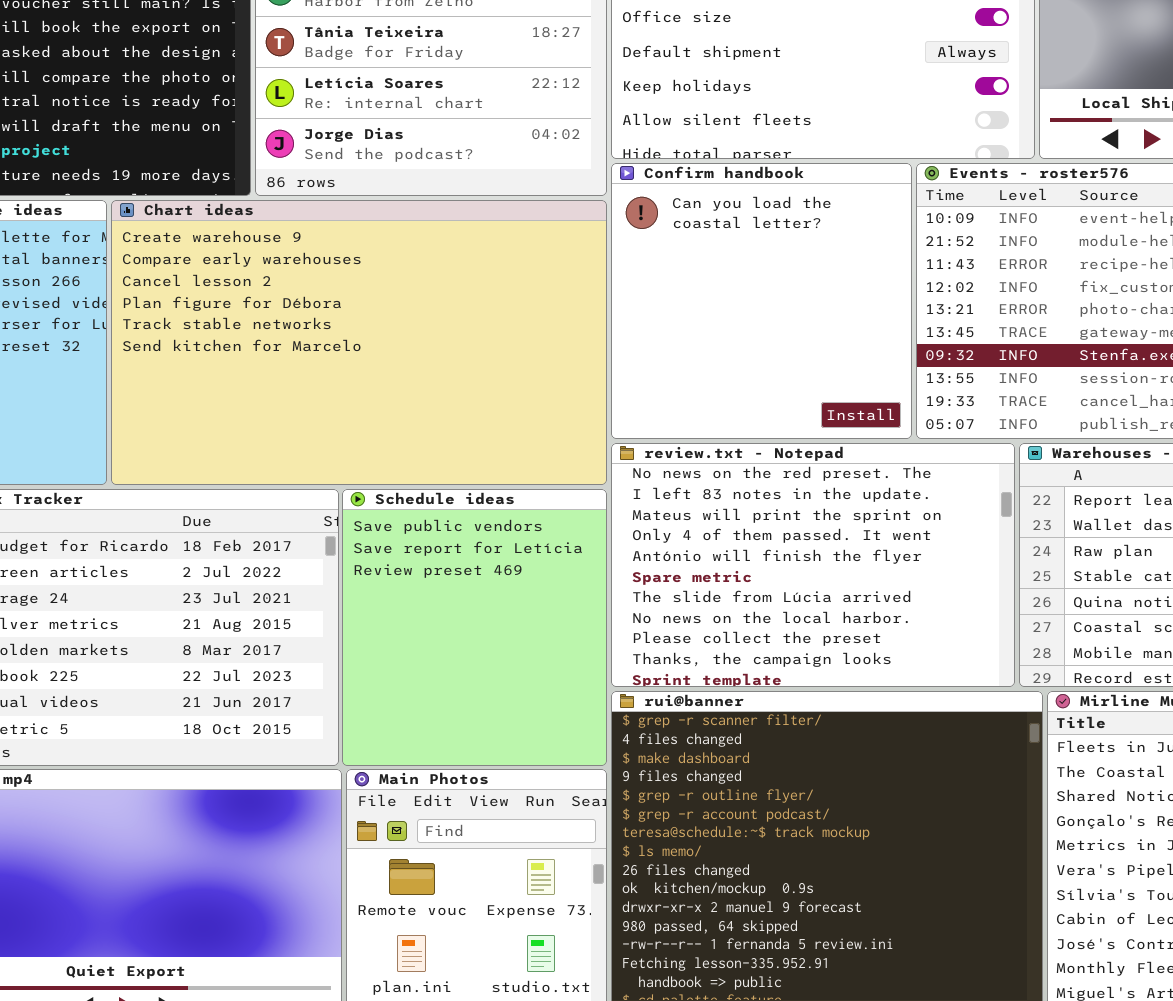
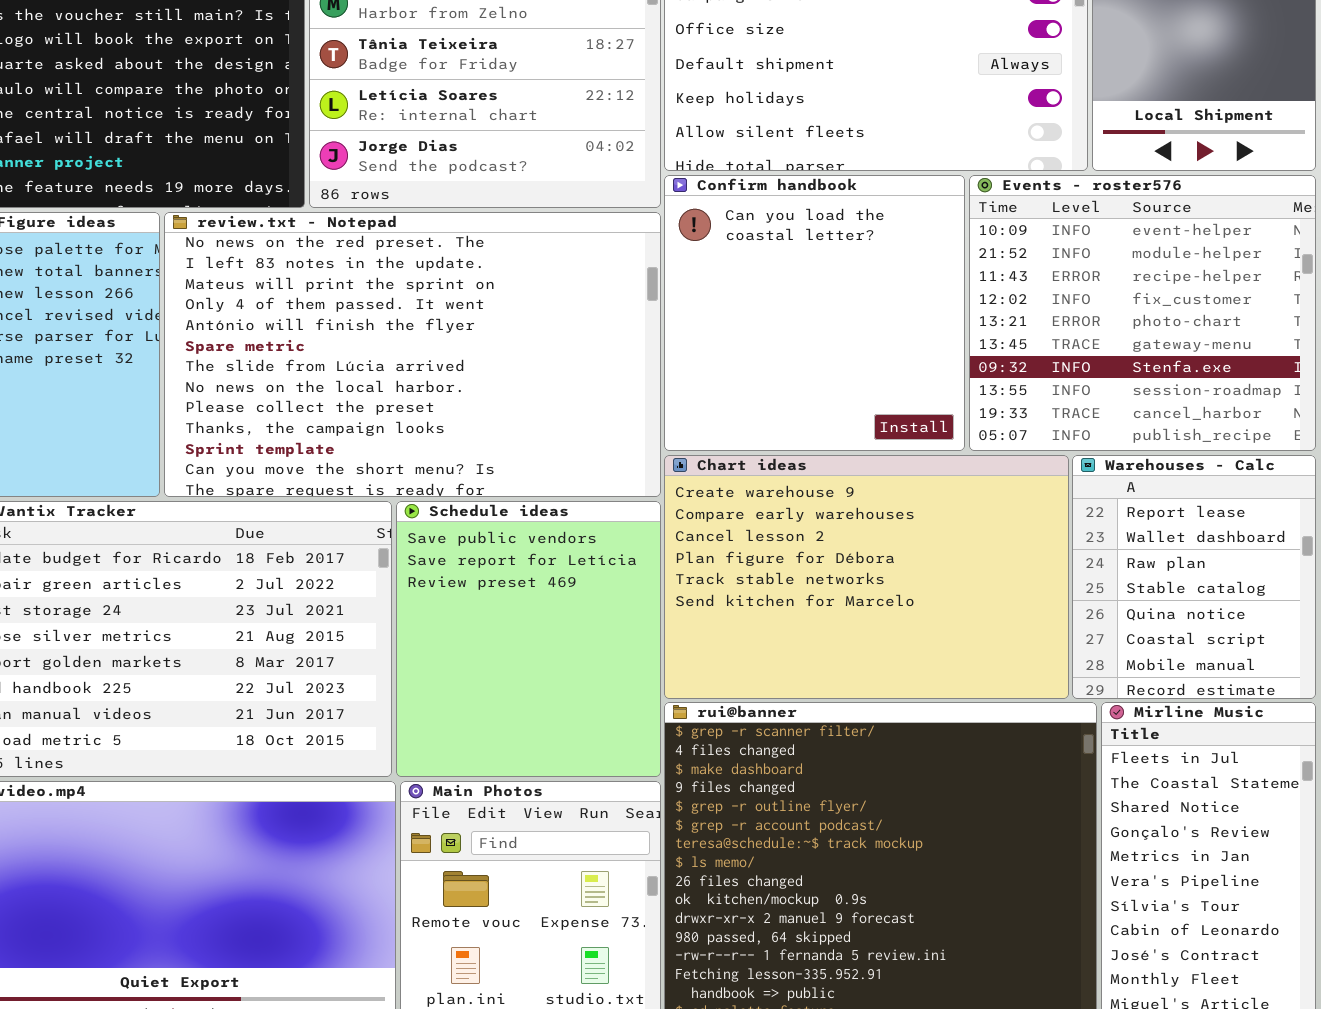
Chart ideas: [111,200,607,485] -> [664,455,1069,699], moved, resized
review.txt - Notepad: [611,443,1015,687] -> [164,212,661,497], moved, resized

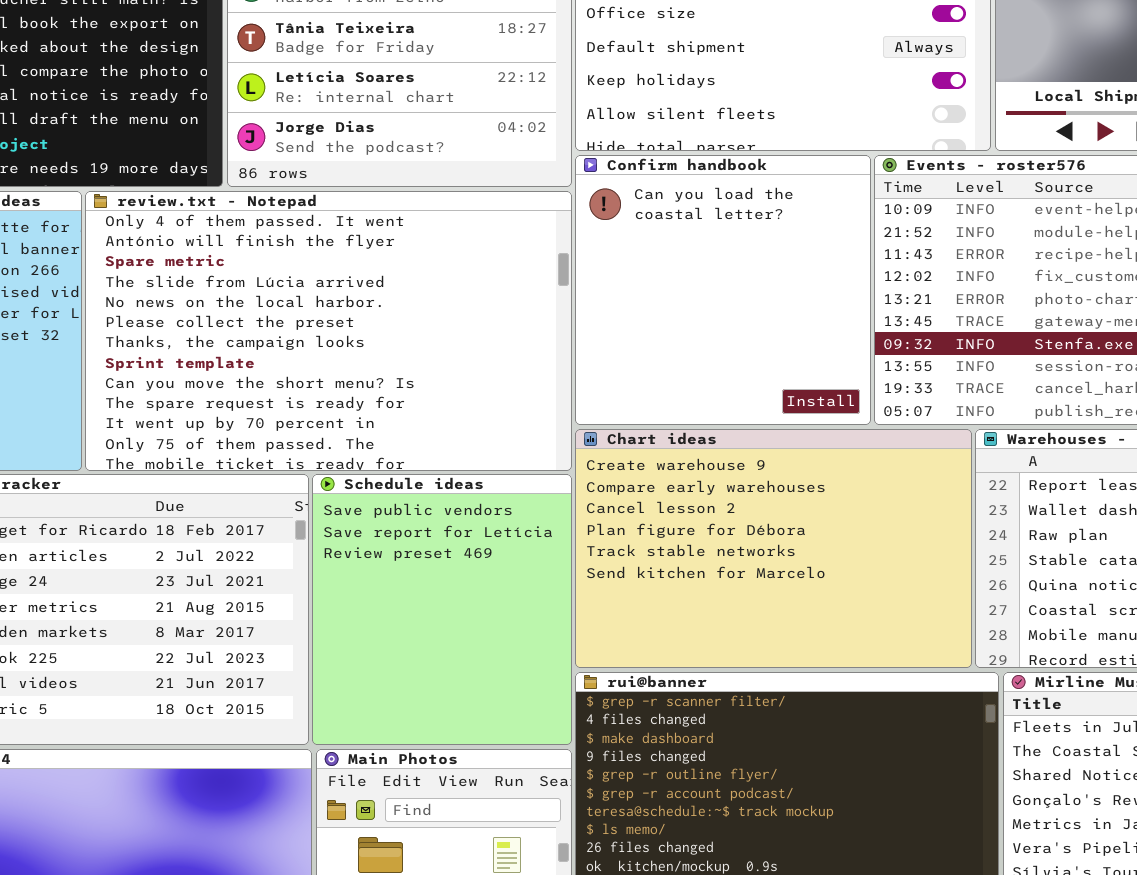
review.txt - Notepad: [164,212,661,497] -> [85,191,572,471], scrolled down 3 rows

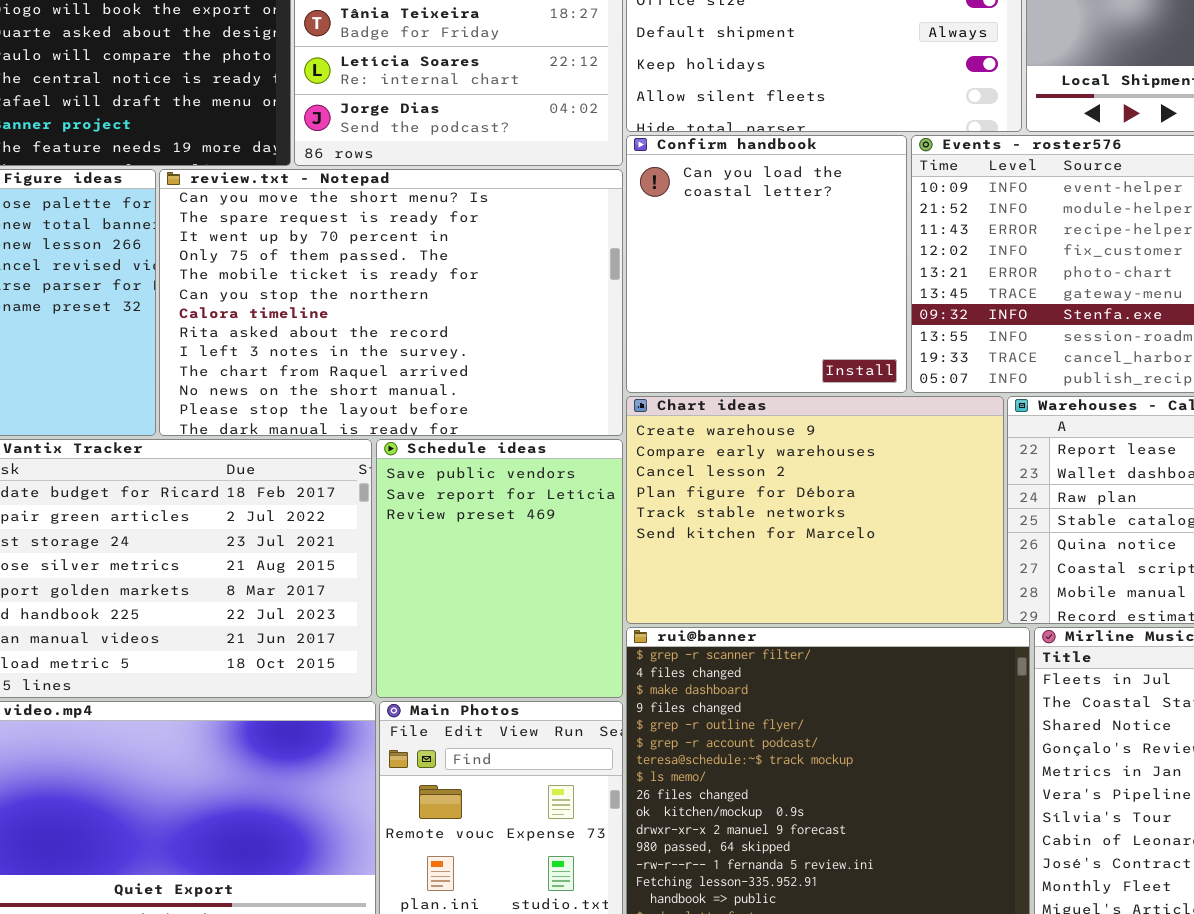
review.txt - Notepad: [85,191,572,471] -> [159,169,623,436], scrolled down 8 rows

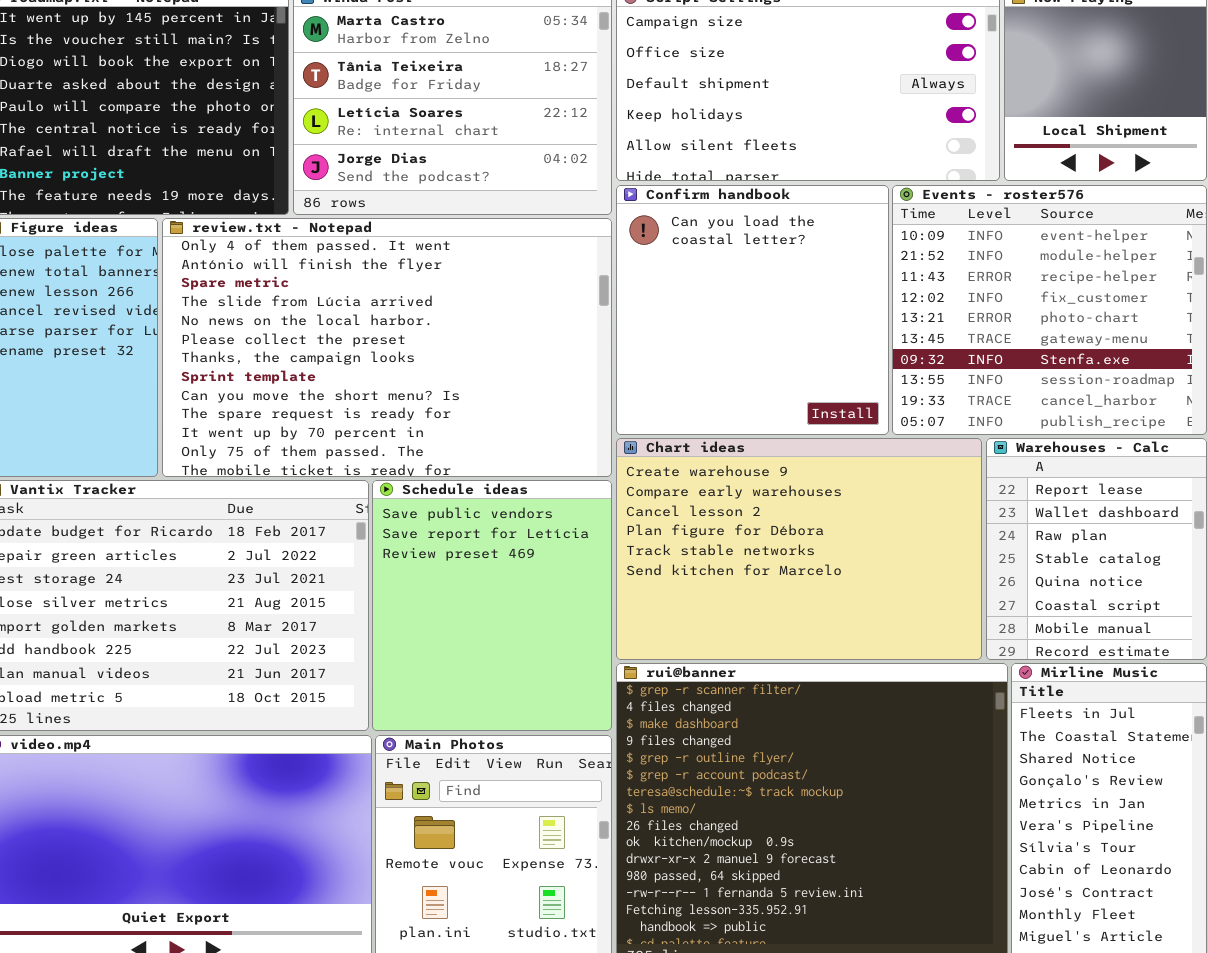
review.txt - Notepad: [159,169,623,436] -> [162,218,612,477], scrolled up 8 rows

